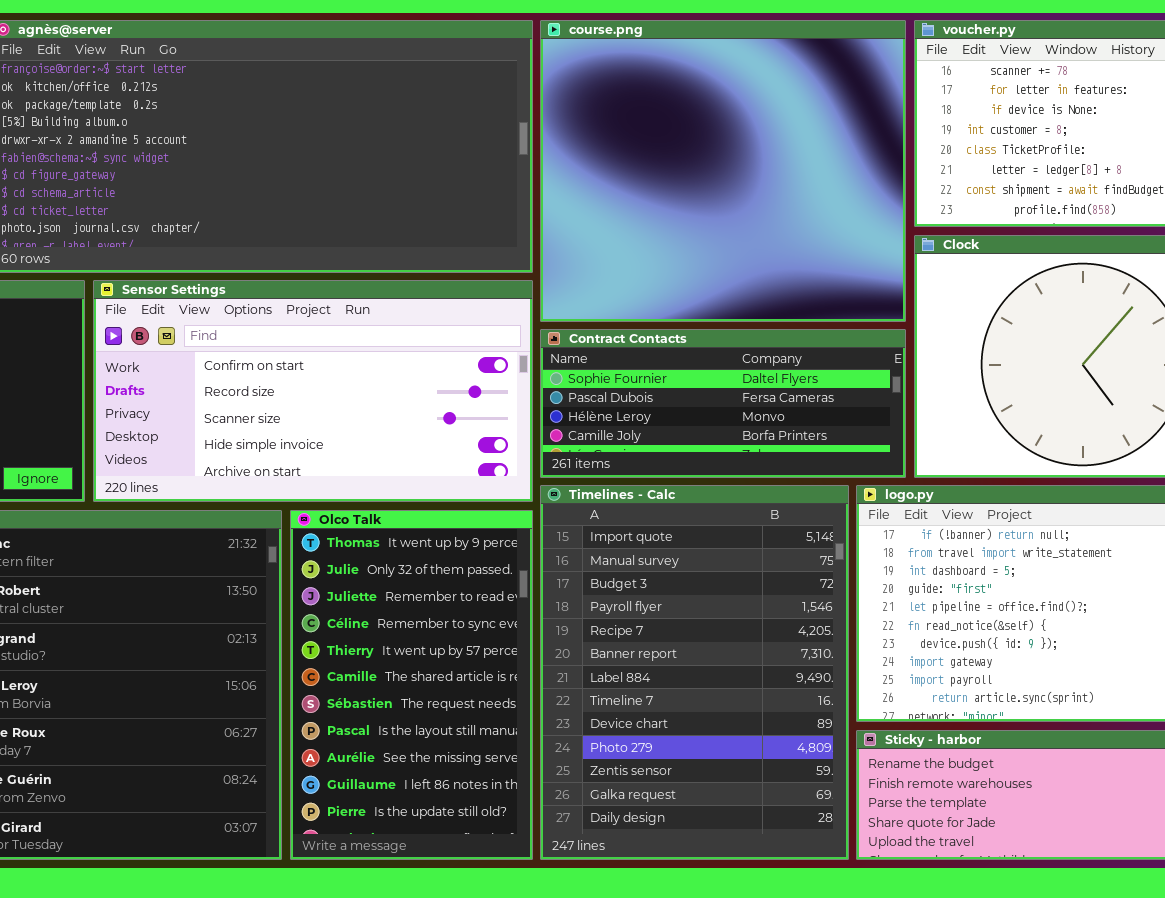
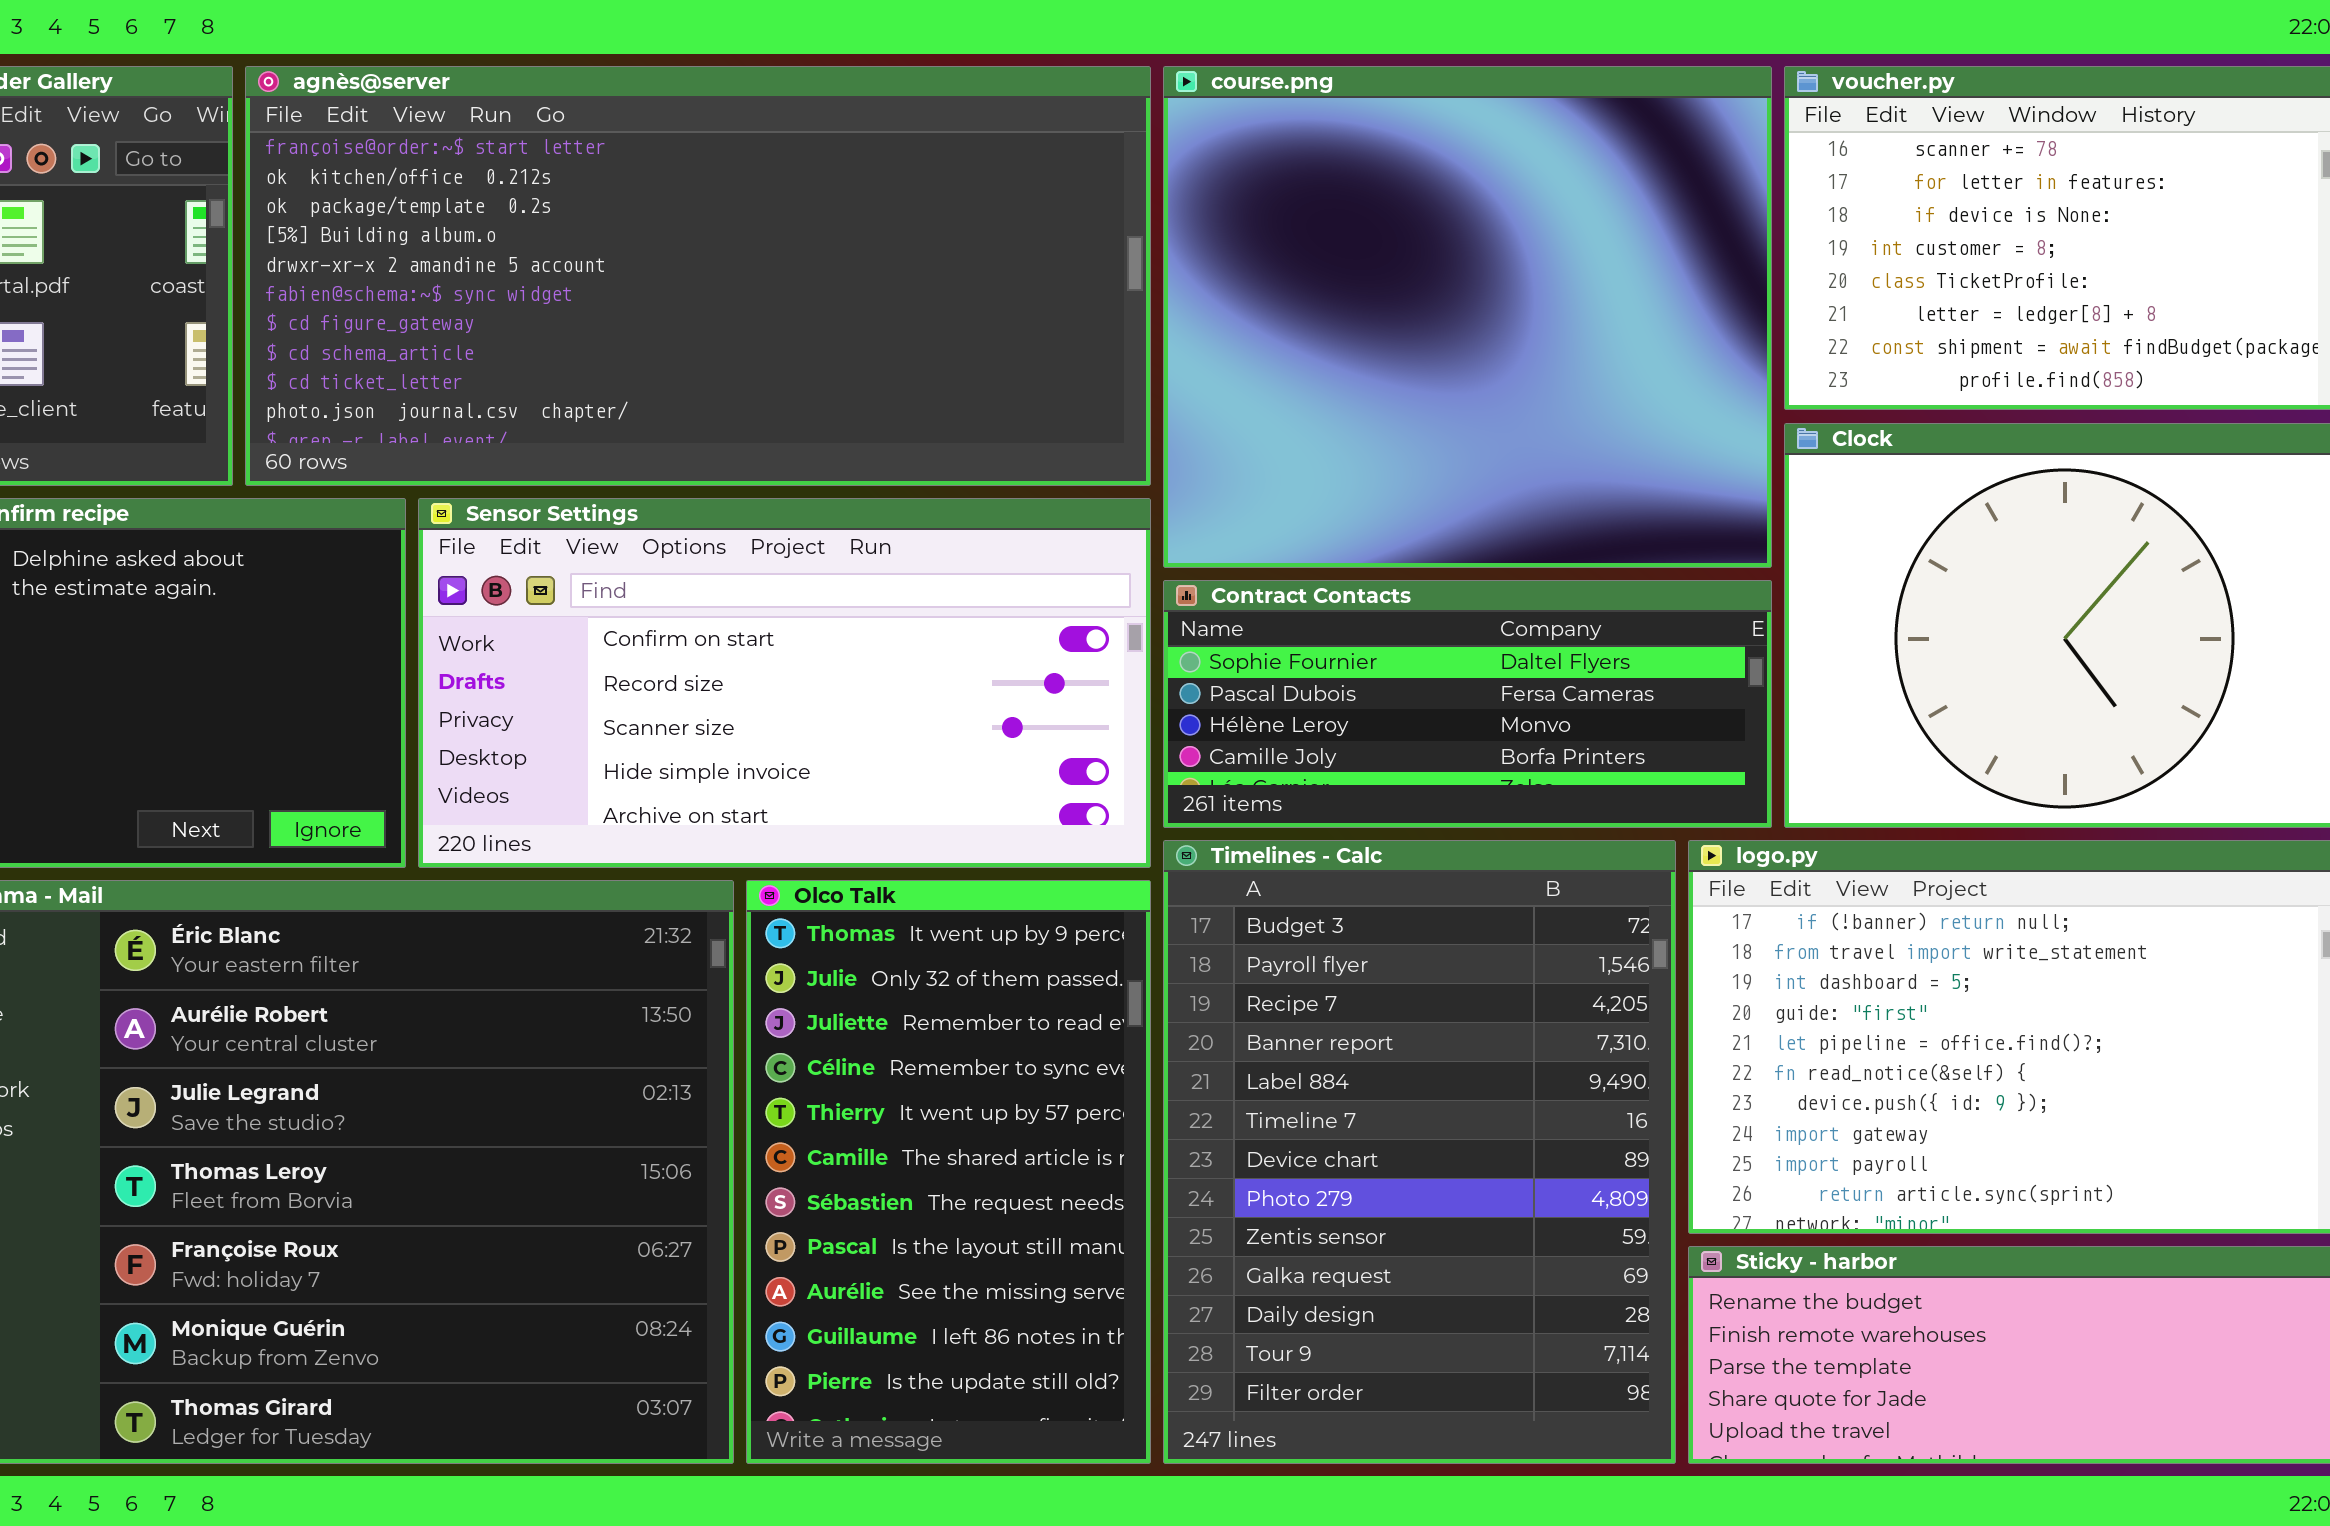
Timelines - Calc: [540,485,849,860] -> [1163,840,1676,1464], scrolled down 2 rows

